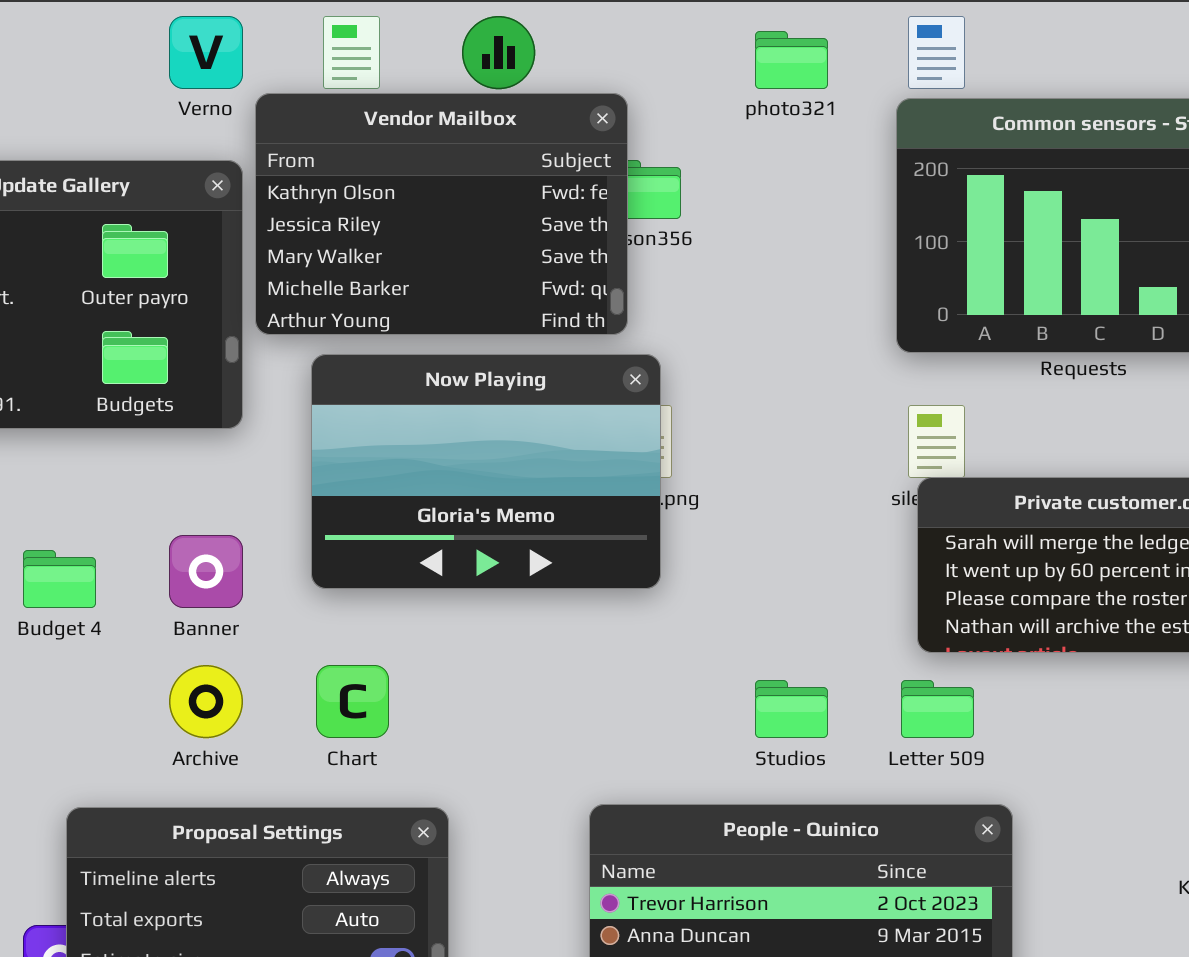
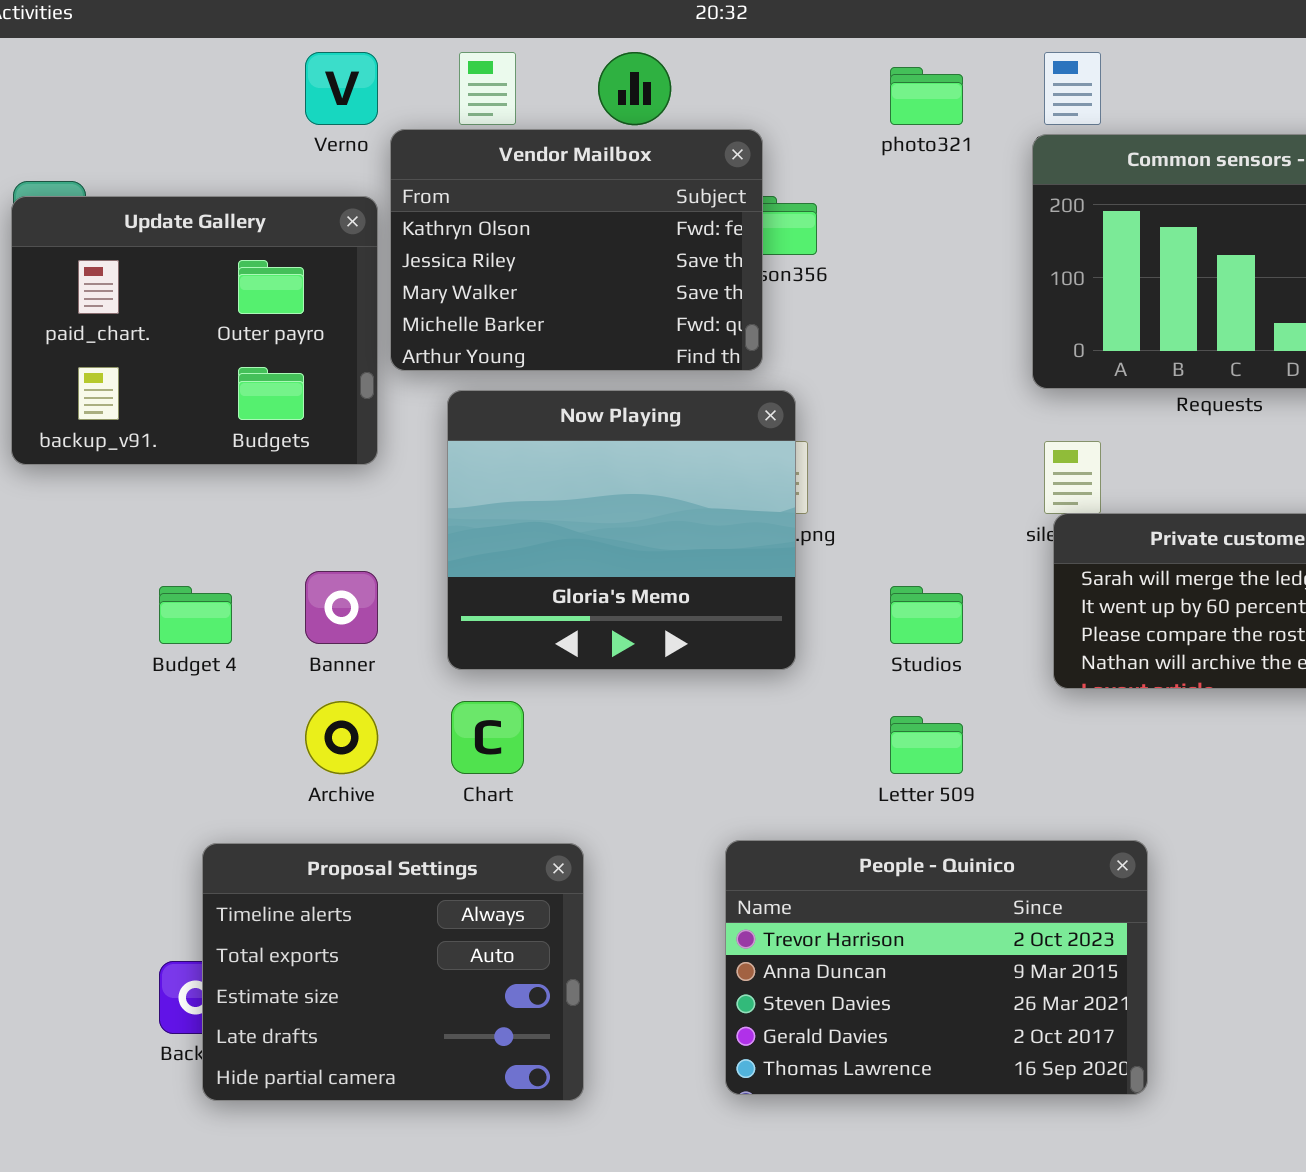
Now Playing: [311,354,661,589] -> [447,390,796,670], resized
Studios: [755,680,828,738] -> [890,586,963,644], moved
Letter 509: [901,680,974,738] -> [890,716,963,774], moved

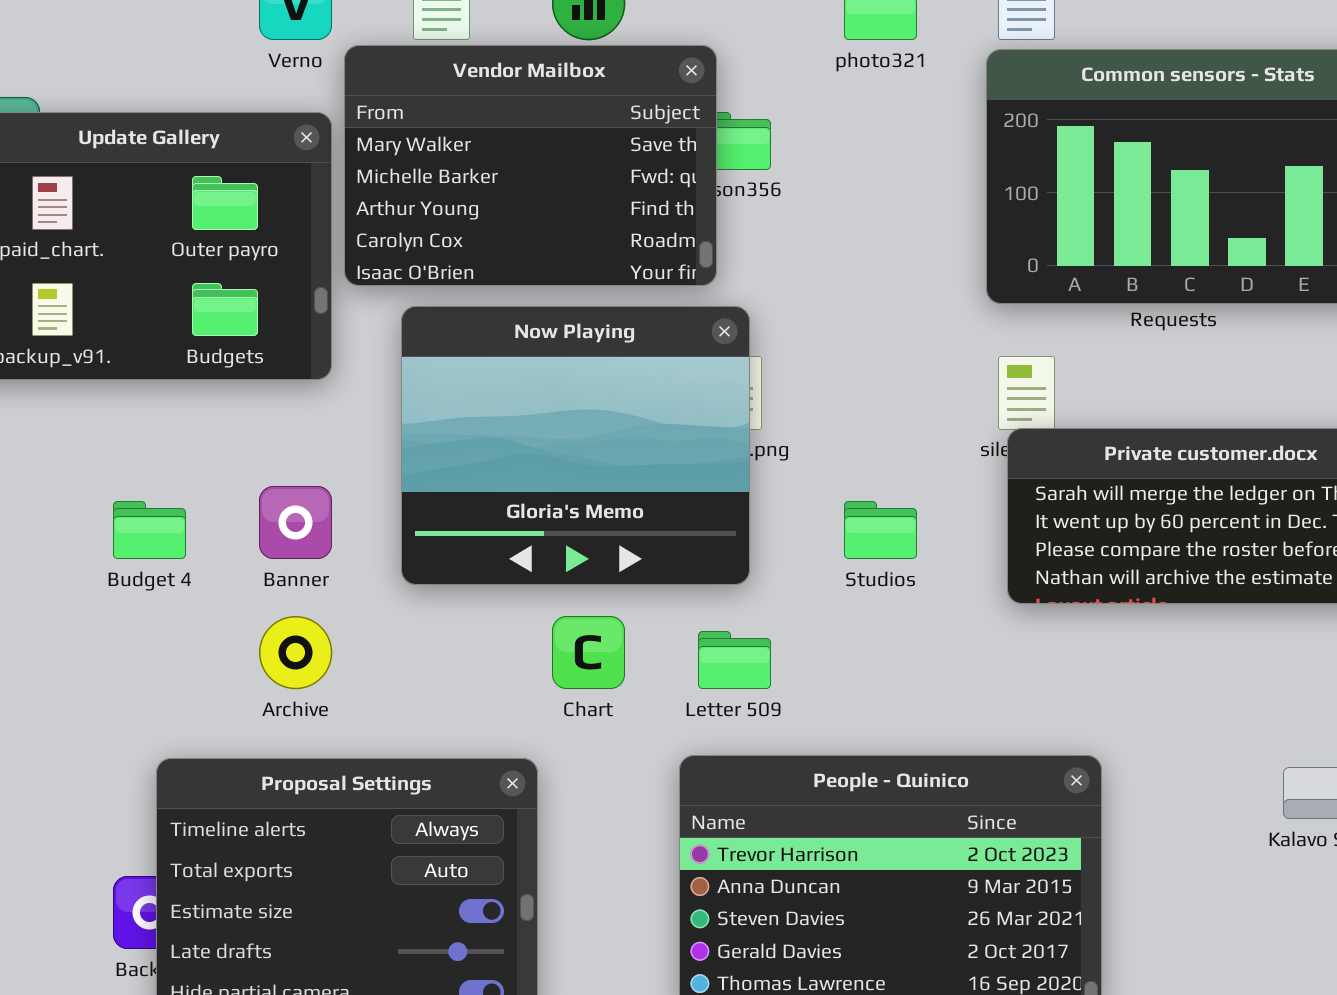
Vendor Mailbox: [390,129,763,371] -> [344,45,717,286], scrolled down 2 rows
Chart: [451,701,524,774] -> [552,616,625,689], moved
Letter 509: [890,716,963,774] -> [698,631,771,689], moved

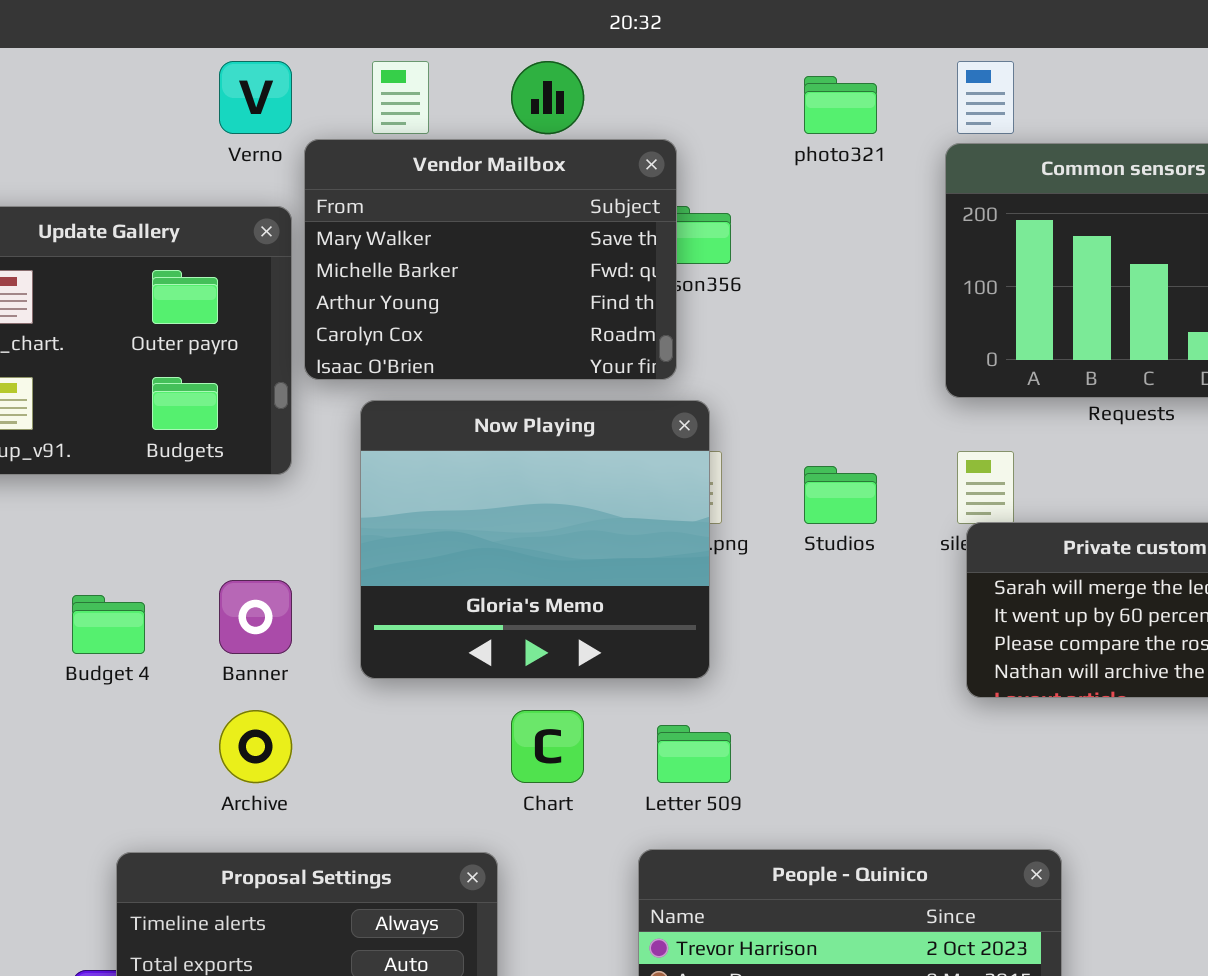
Studios: [844,501,917,559] -> [804,466,877,524], moved

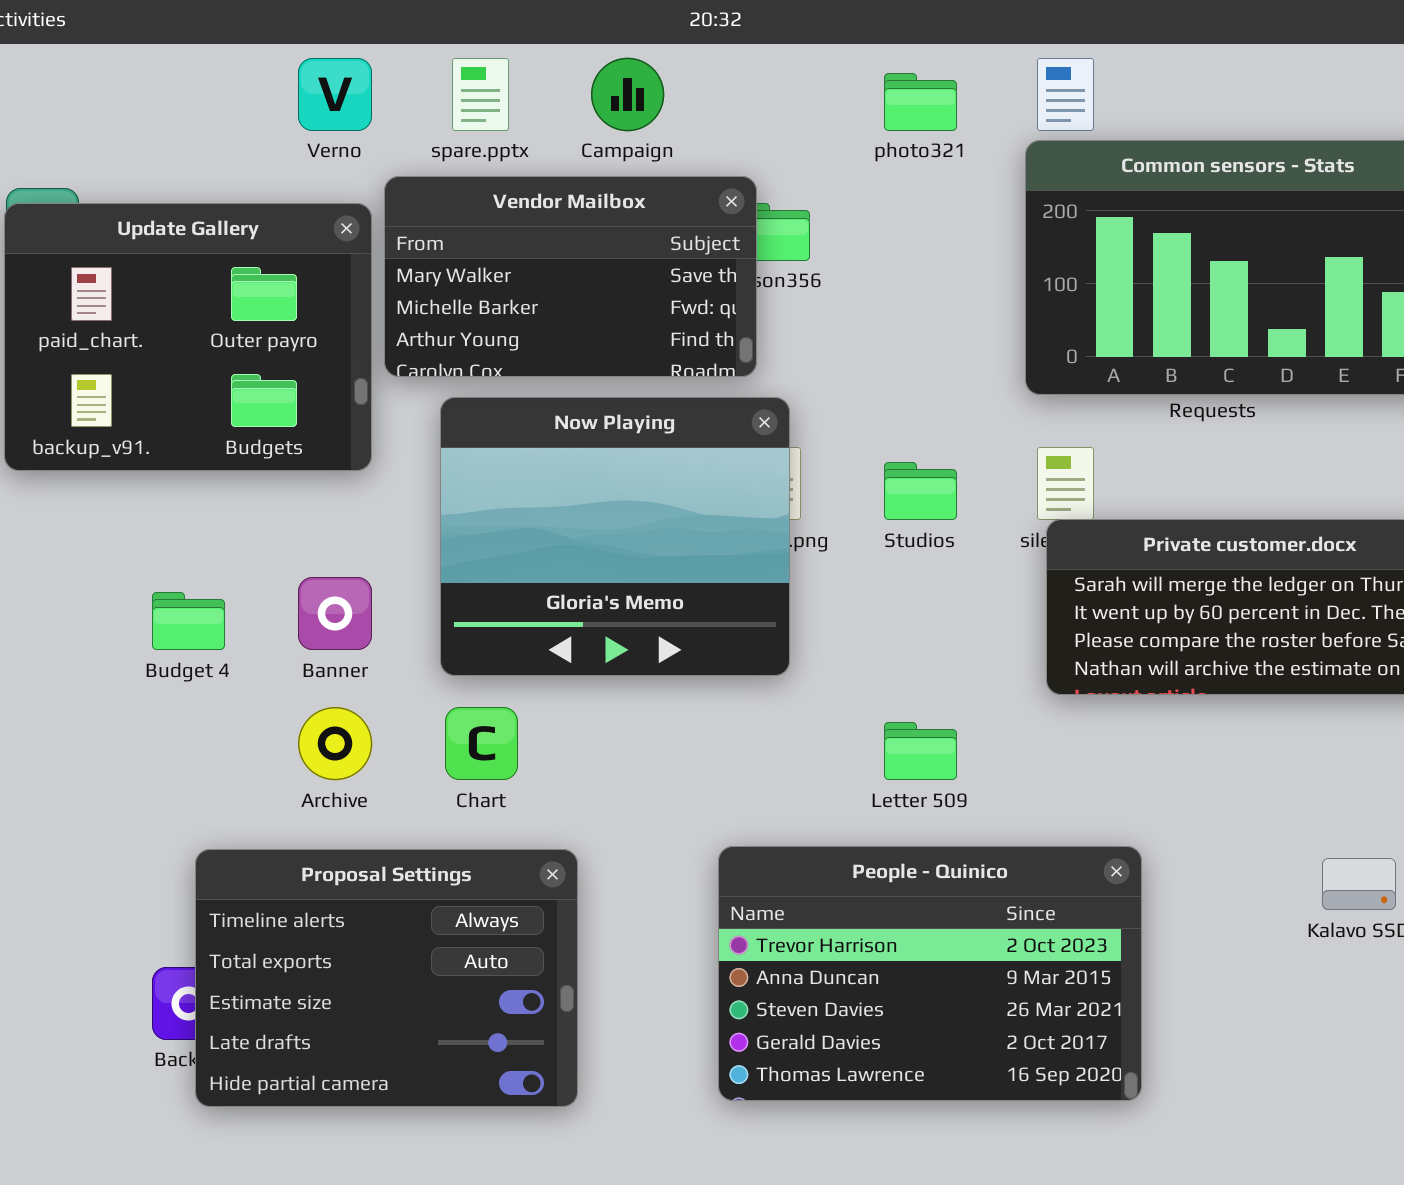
Vendor Mailbox: [304,139,677,380] -> [384,176,757,377], resized
Chart: [511,710,584,783] -> [445,707,518,780], moved
Letter 509: [657,725,731,783] -> [884,722,957,780], moved

